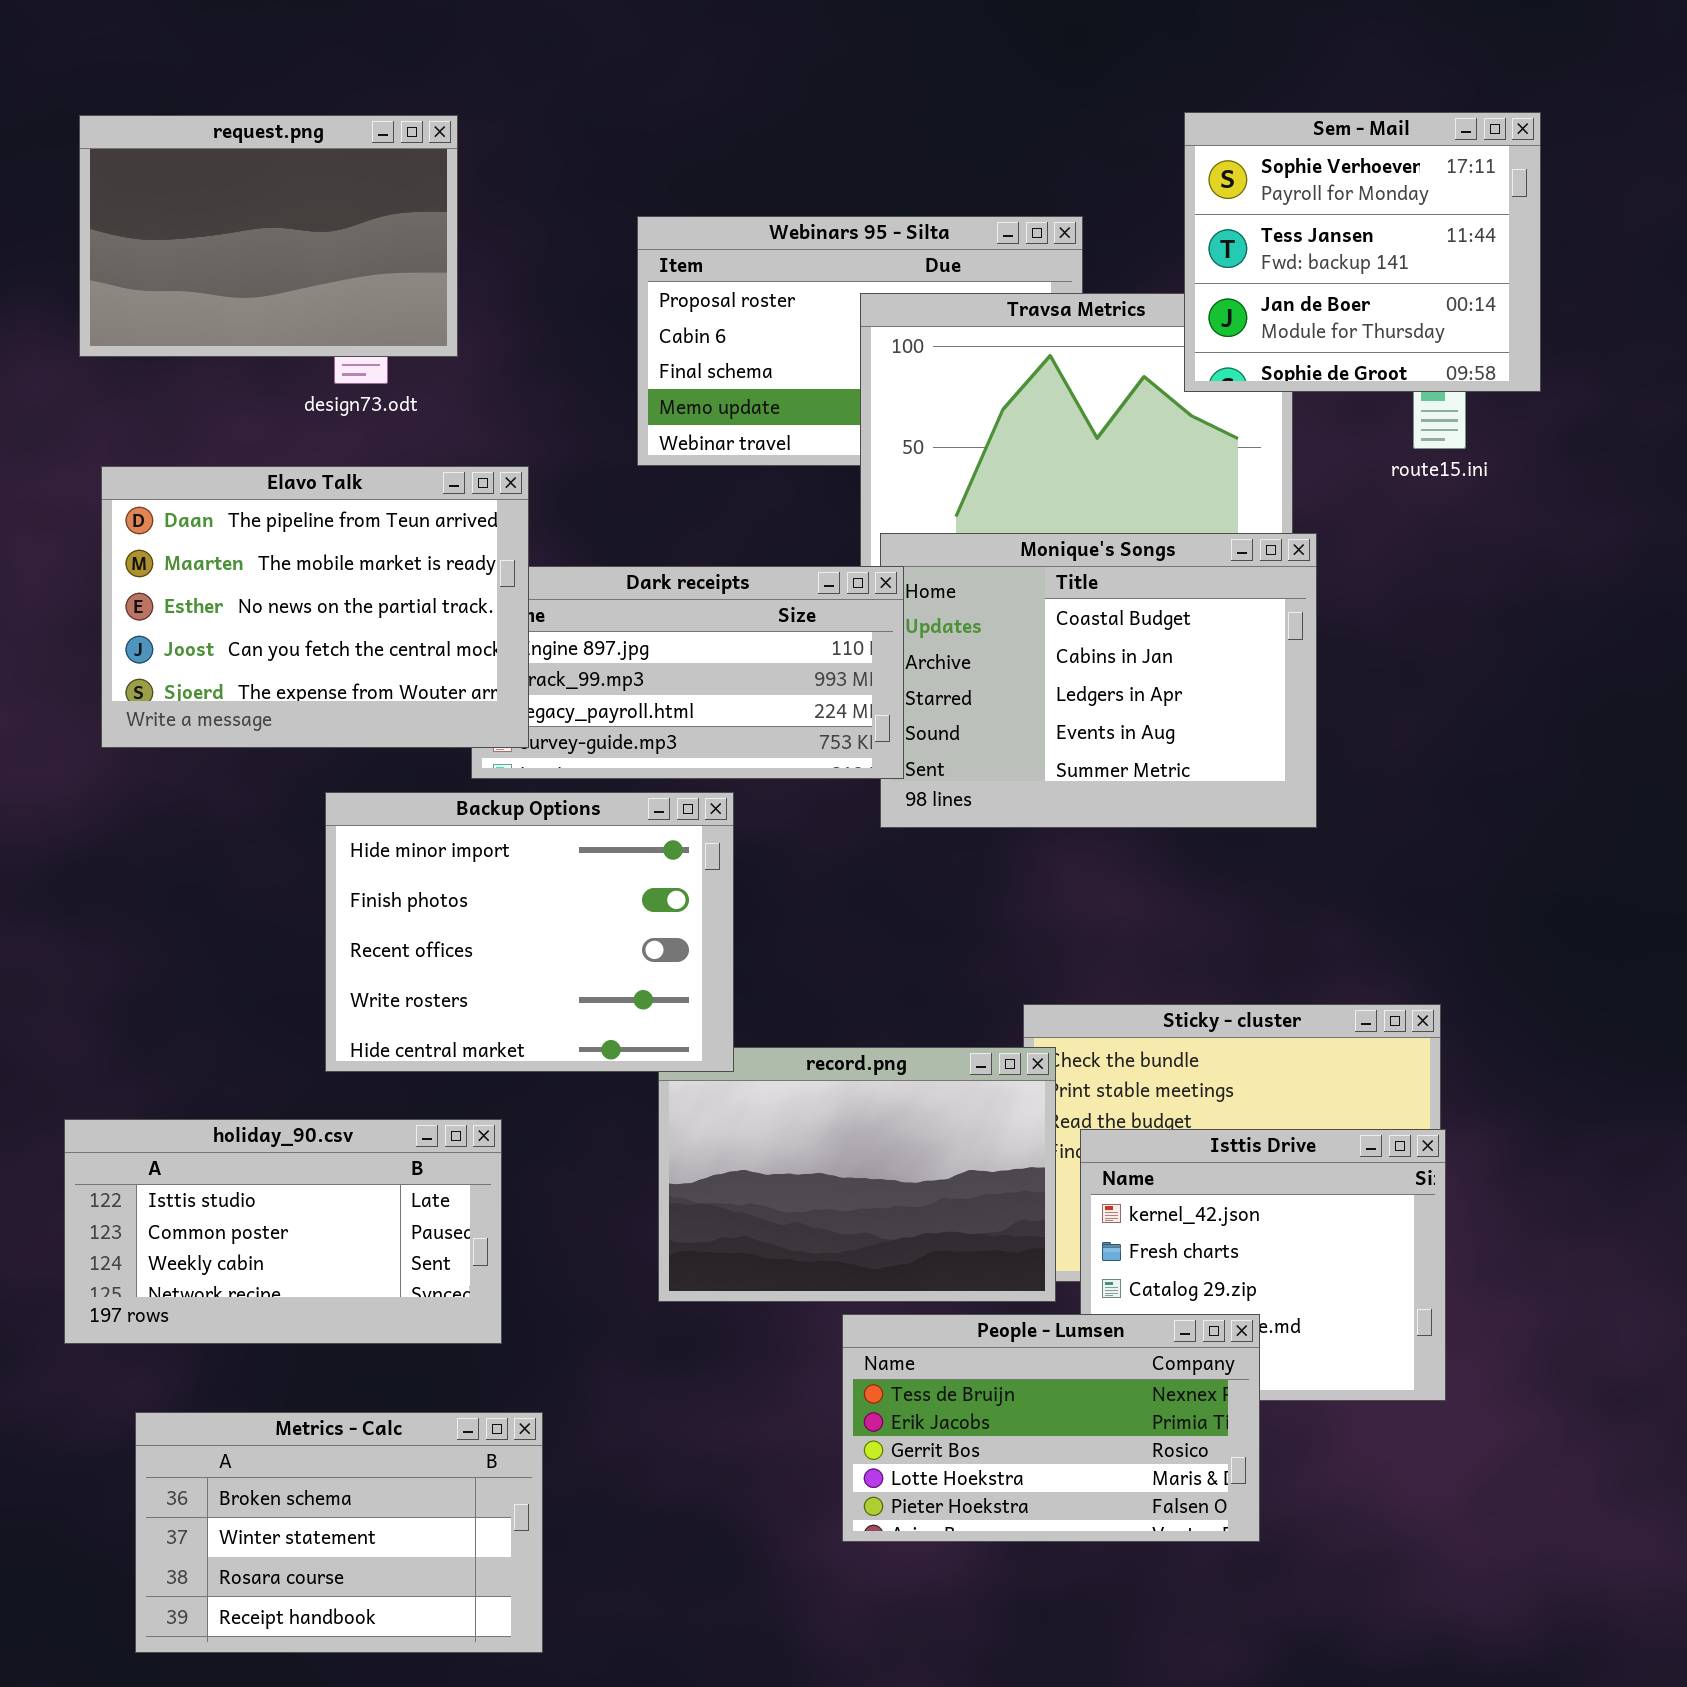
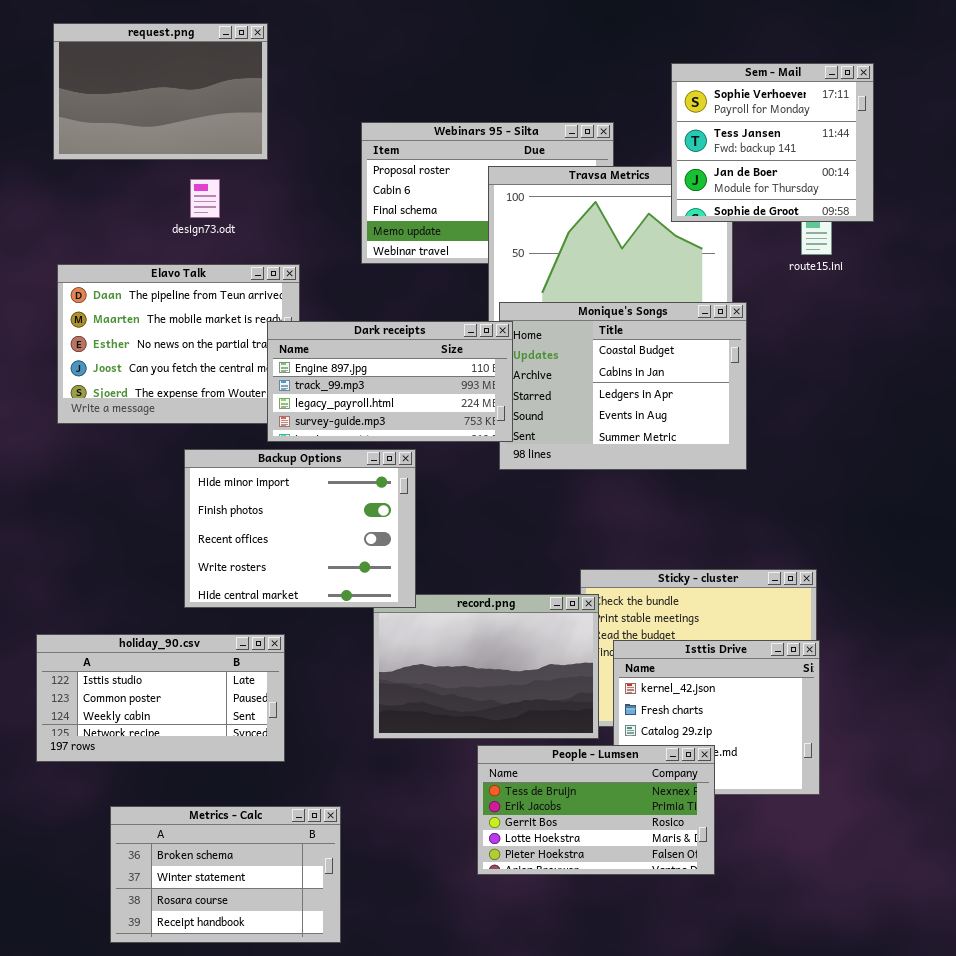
request.png: [79,115,458,357] -> [53,23,268,160], moved
Dark receipts: [471,566,904,779] -> [267,321,513,442], raised
Metrics - Calc: [135,1412,543,1653] -> [110,806,341,943], moved

